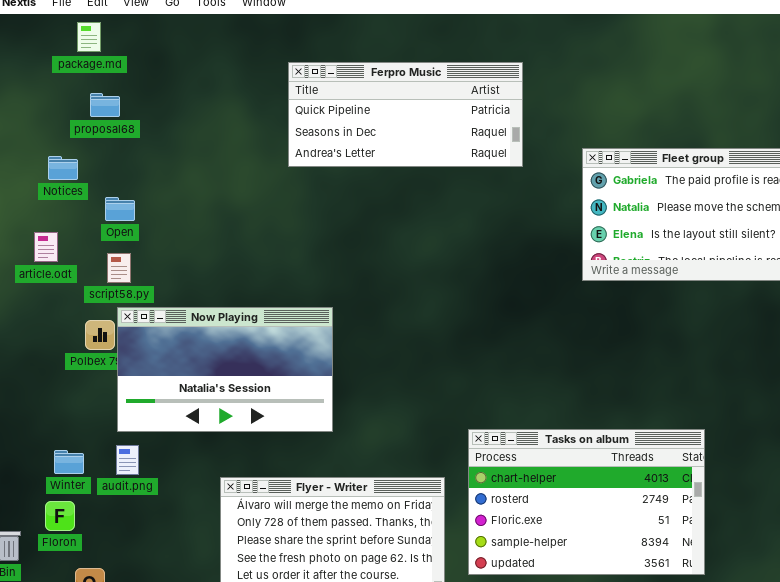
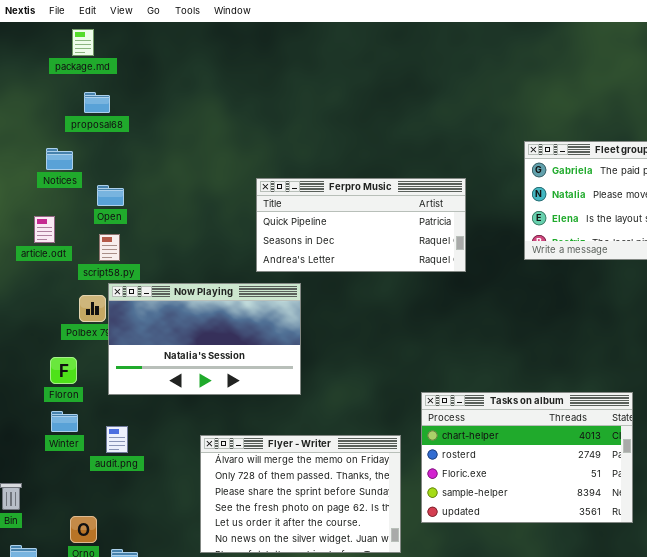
Ferpro Music: [288,62,523,167] -> [256,178,466,272], moved
audit.png: [116,445,139,475] -> [106,426,128,453], moved
Floron: [45,501,75,531] -> [50,357,77,384], moved

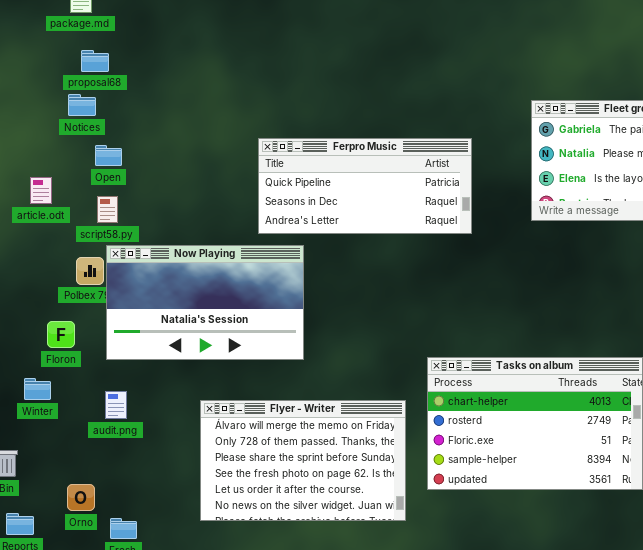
Notices: [46,148,73,170] -> [68,94,96,116], moved
Winter: [51,411,78,432] -> [24,378,51,400], moved

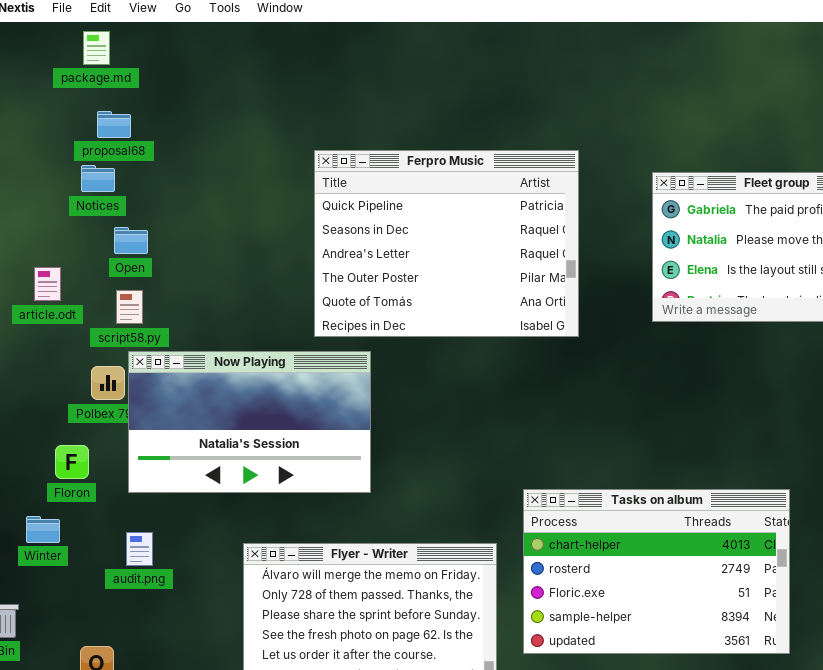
Ferpro Music: [258,138,472,234] -> [314,150,579,337], resized

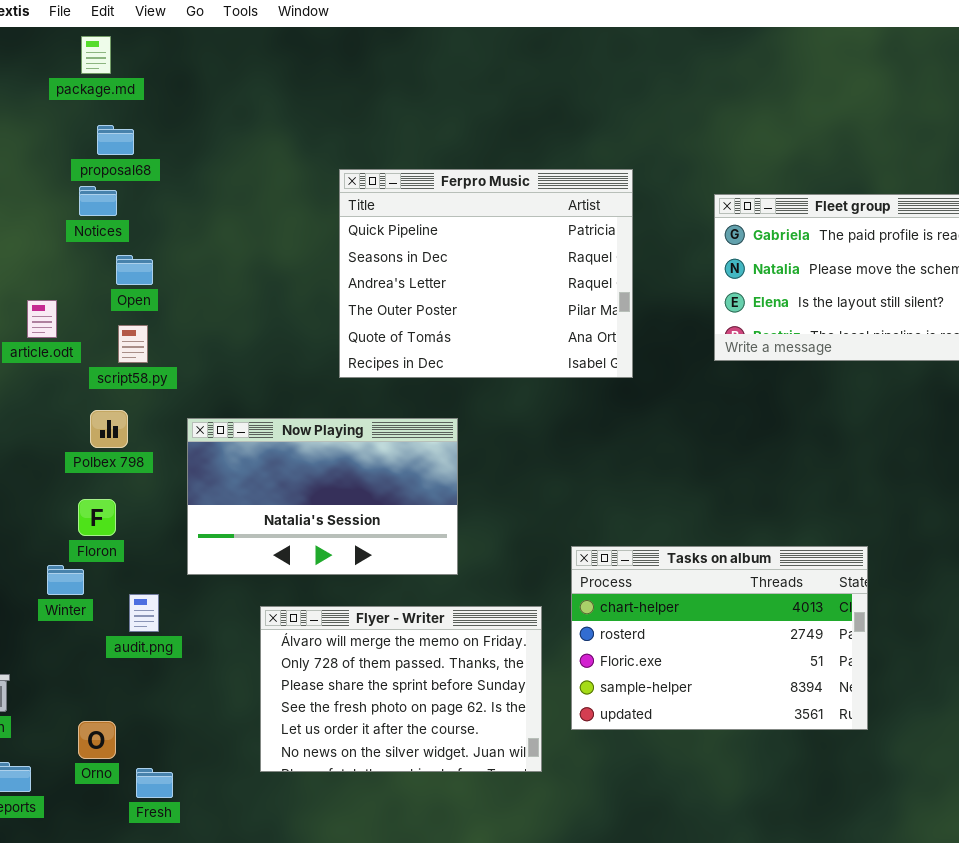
Now Playing: [128,351,371,493] -> [187,418,458,575], moved
Floron: [55,445,89,479] -> [78,499,116,536], moved
Winter: [26,516,60,543] -> [47,565,84,595], moved

